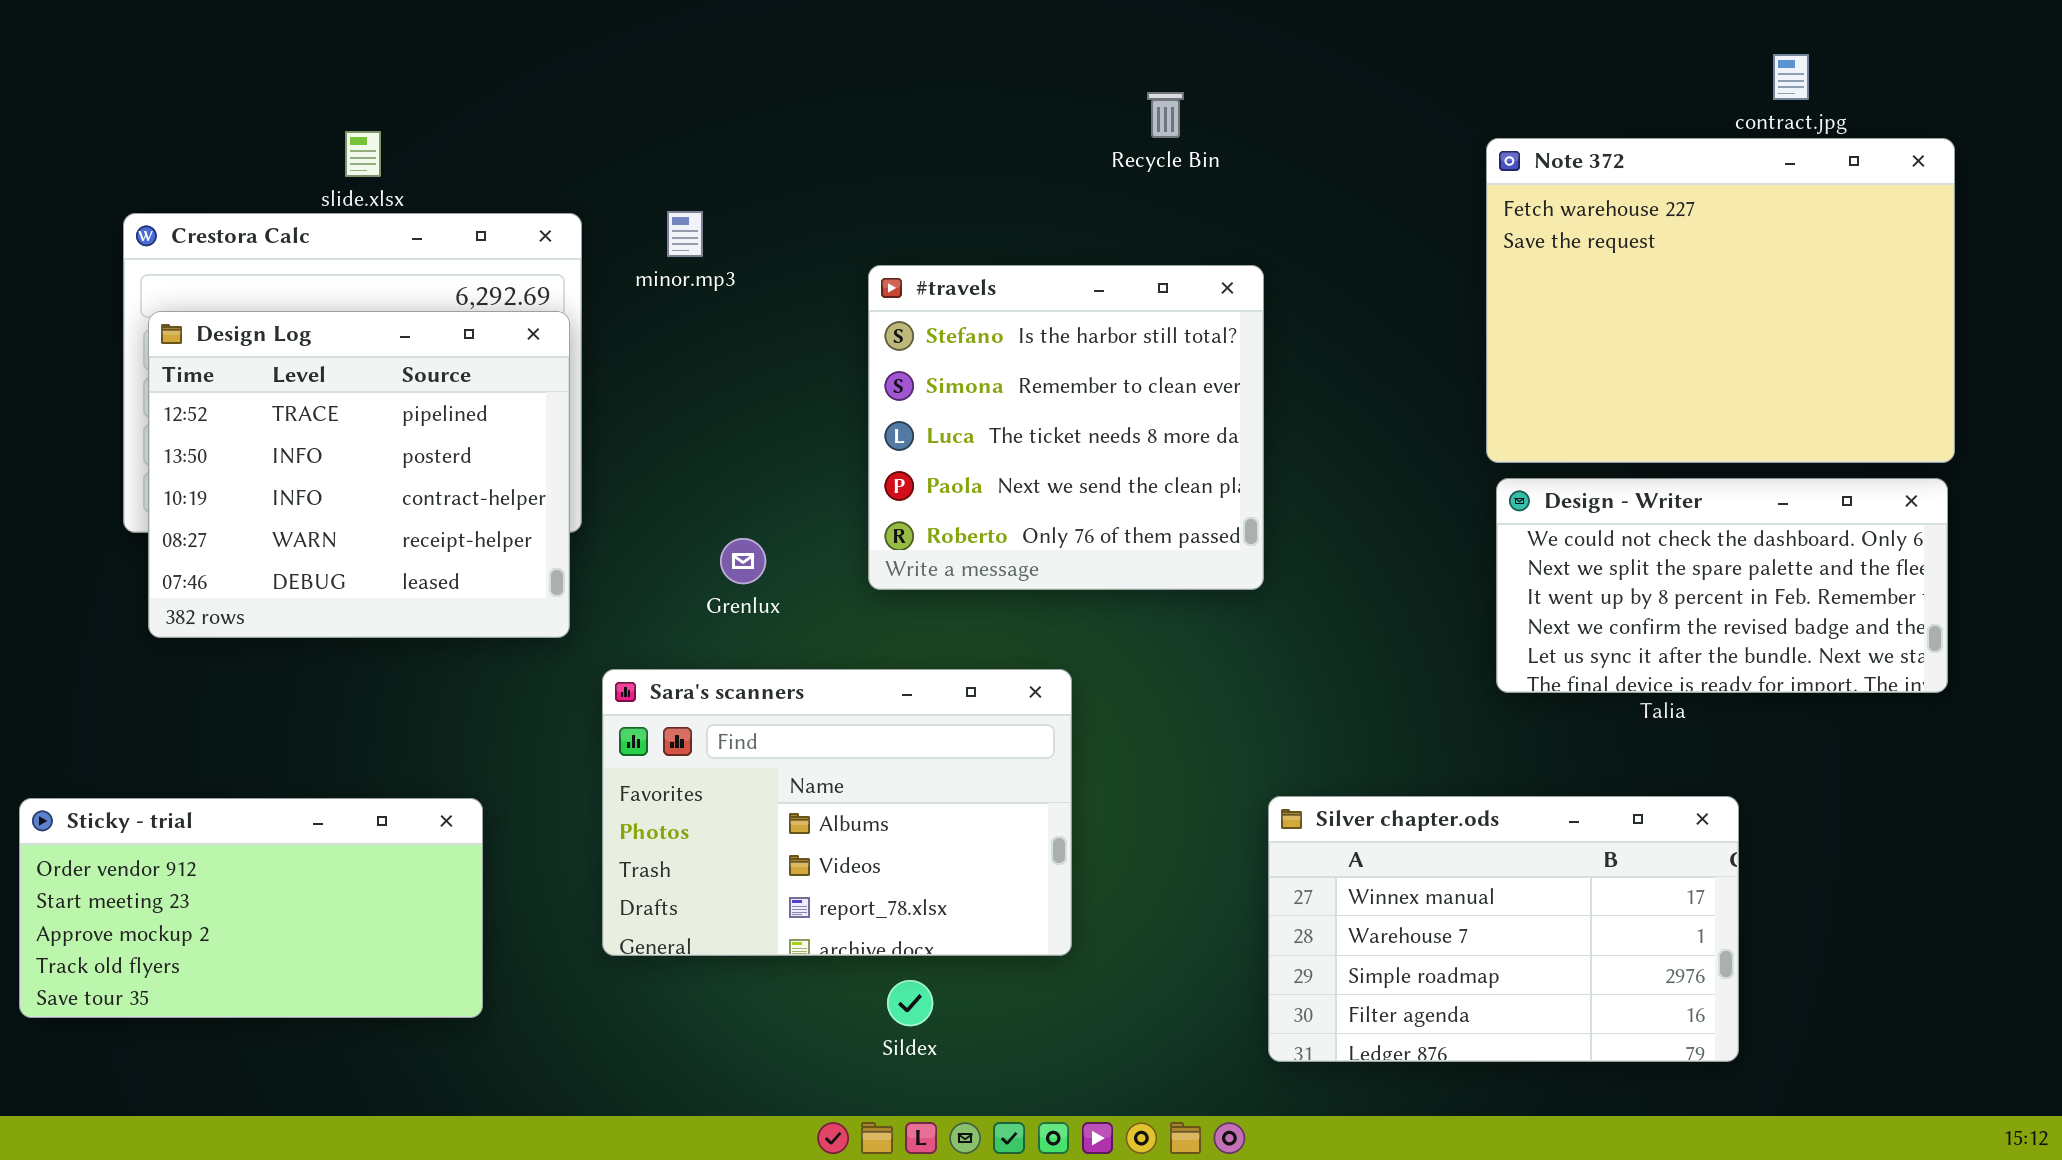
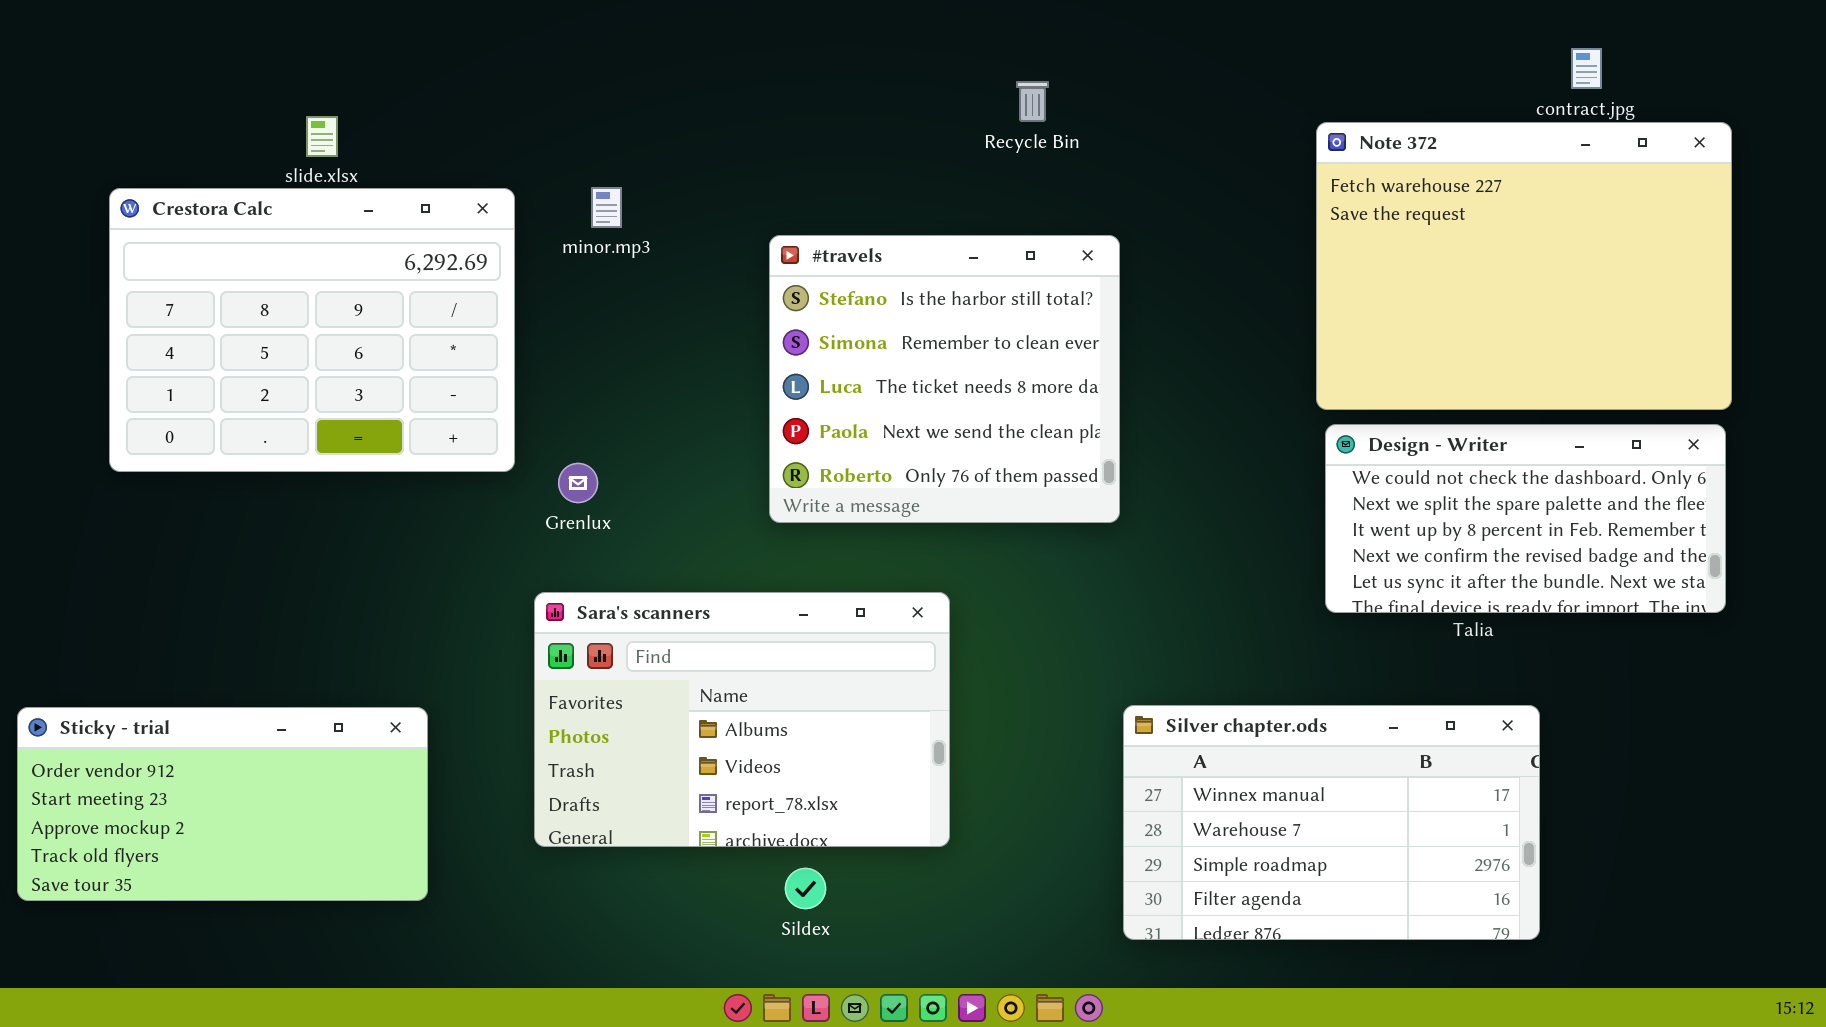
Design Log: [148,311,570,638] -> none, closed
Grenlux: [720,538,766,584] -> [558,463,598,503], moved

